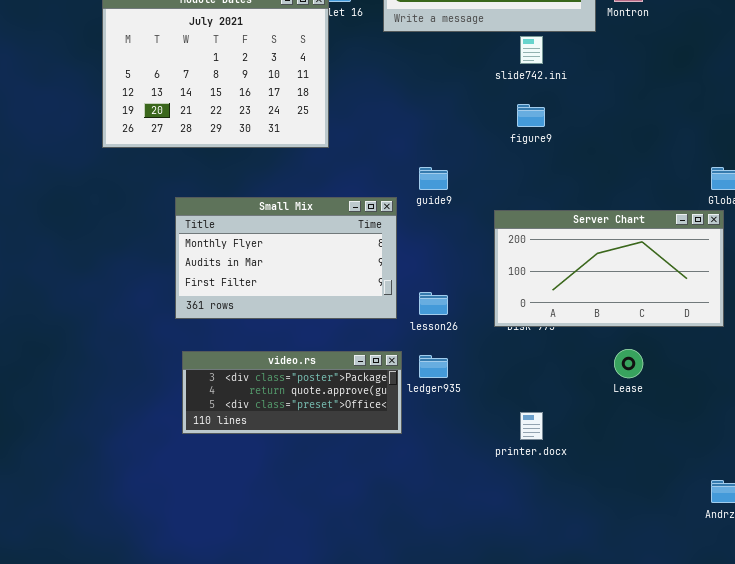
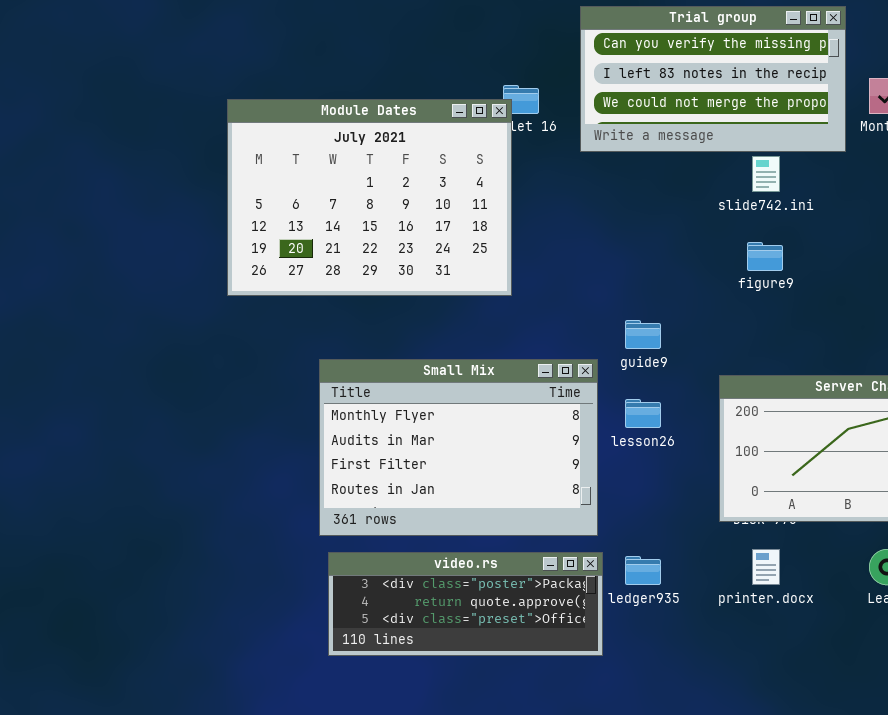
Small Mix: [175,197,397,319] -> [319,359,598,536], resized
lesson26: [419,292,448,315] -> [625,399,661,428], moved
printer.docx: [520,412,543,440] -> [752,549,780,585], moved

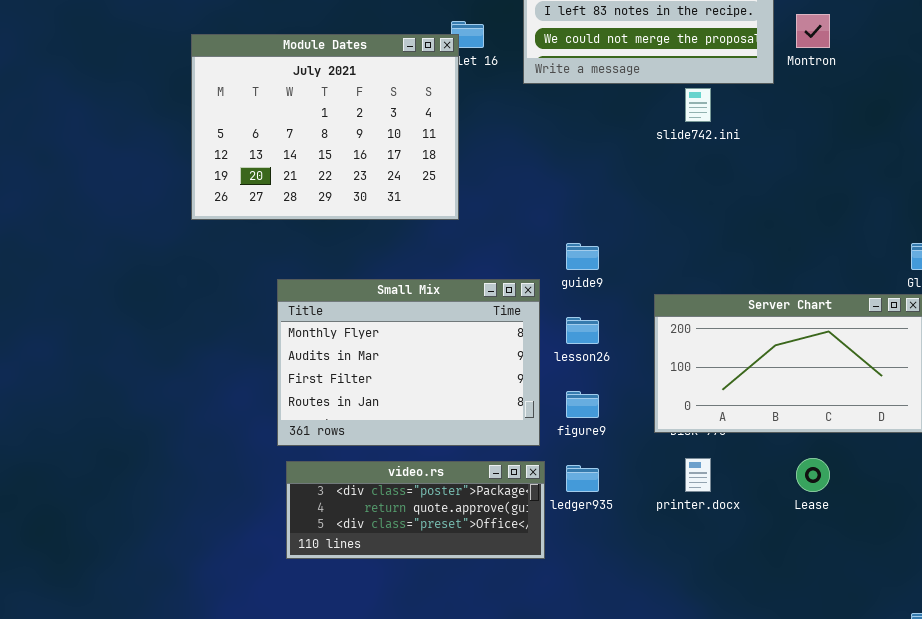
figure9: [747,242,783,271] -> [566,391,599,418], moved

